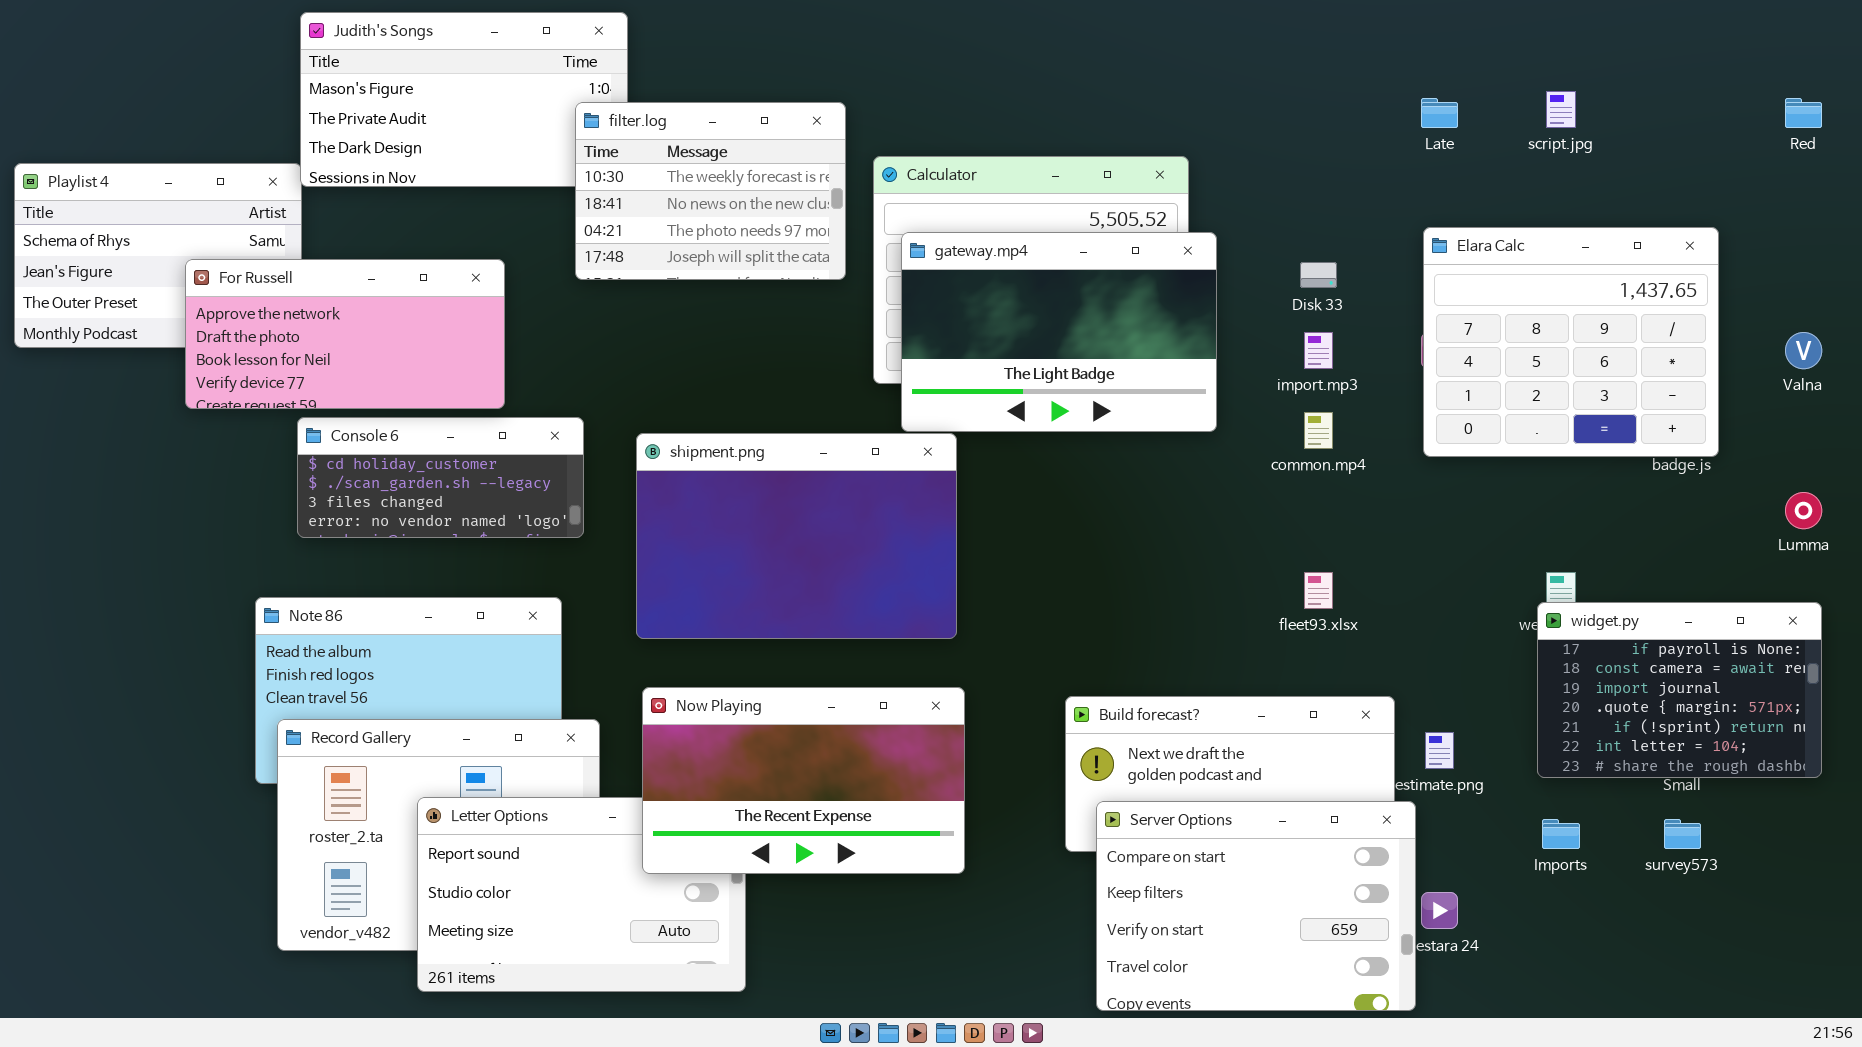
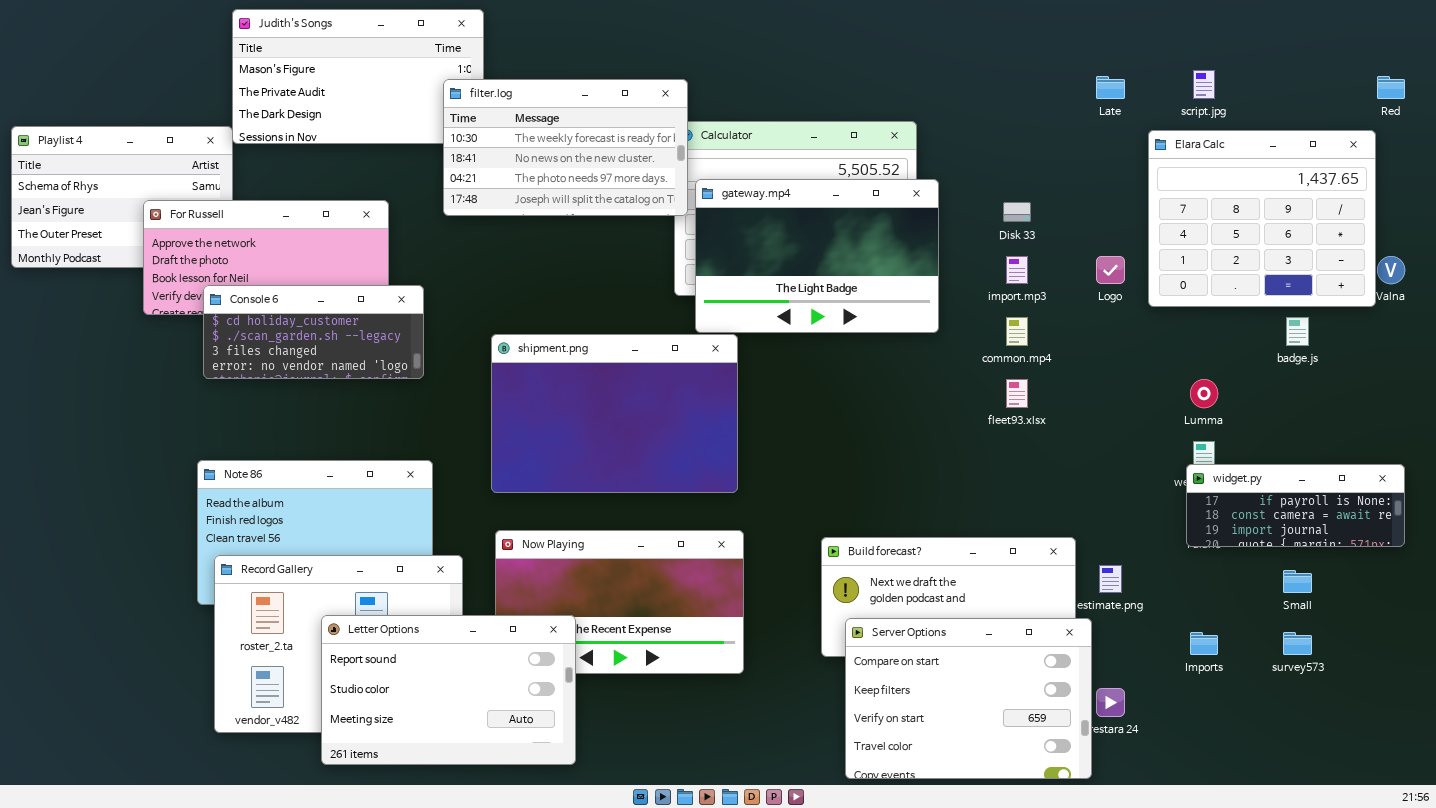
filter.log: [575,102,846,280] -> [443,79,688,216], resized
Elara Calc: [1423,227,1719,457] -> [1148,130,1376,307], moved
Console 6: [297,417,584,538] -> [203,285,424,379], moved
Lumma: [1785,492,1822,529] -> [1190,379,1218,408], moved
fleet93.xlsx: [1304,572,1333,609] -> [1006,379,1028,408], moved
widget.py: [1537,602,1822,778] -> [1186,464,1405,547], resized
Letter Options: [417,797,746,992] -> [321,615,576,765], raised

